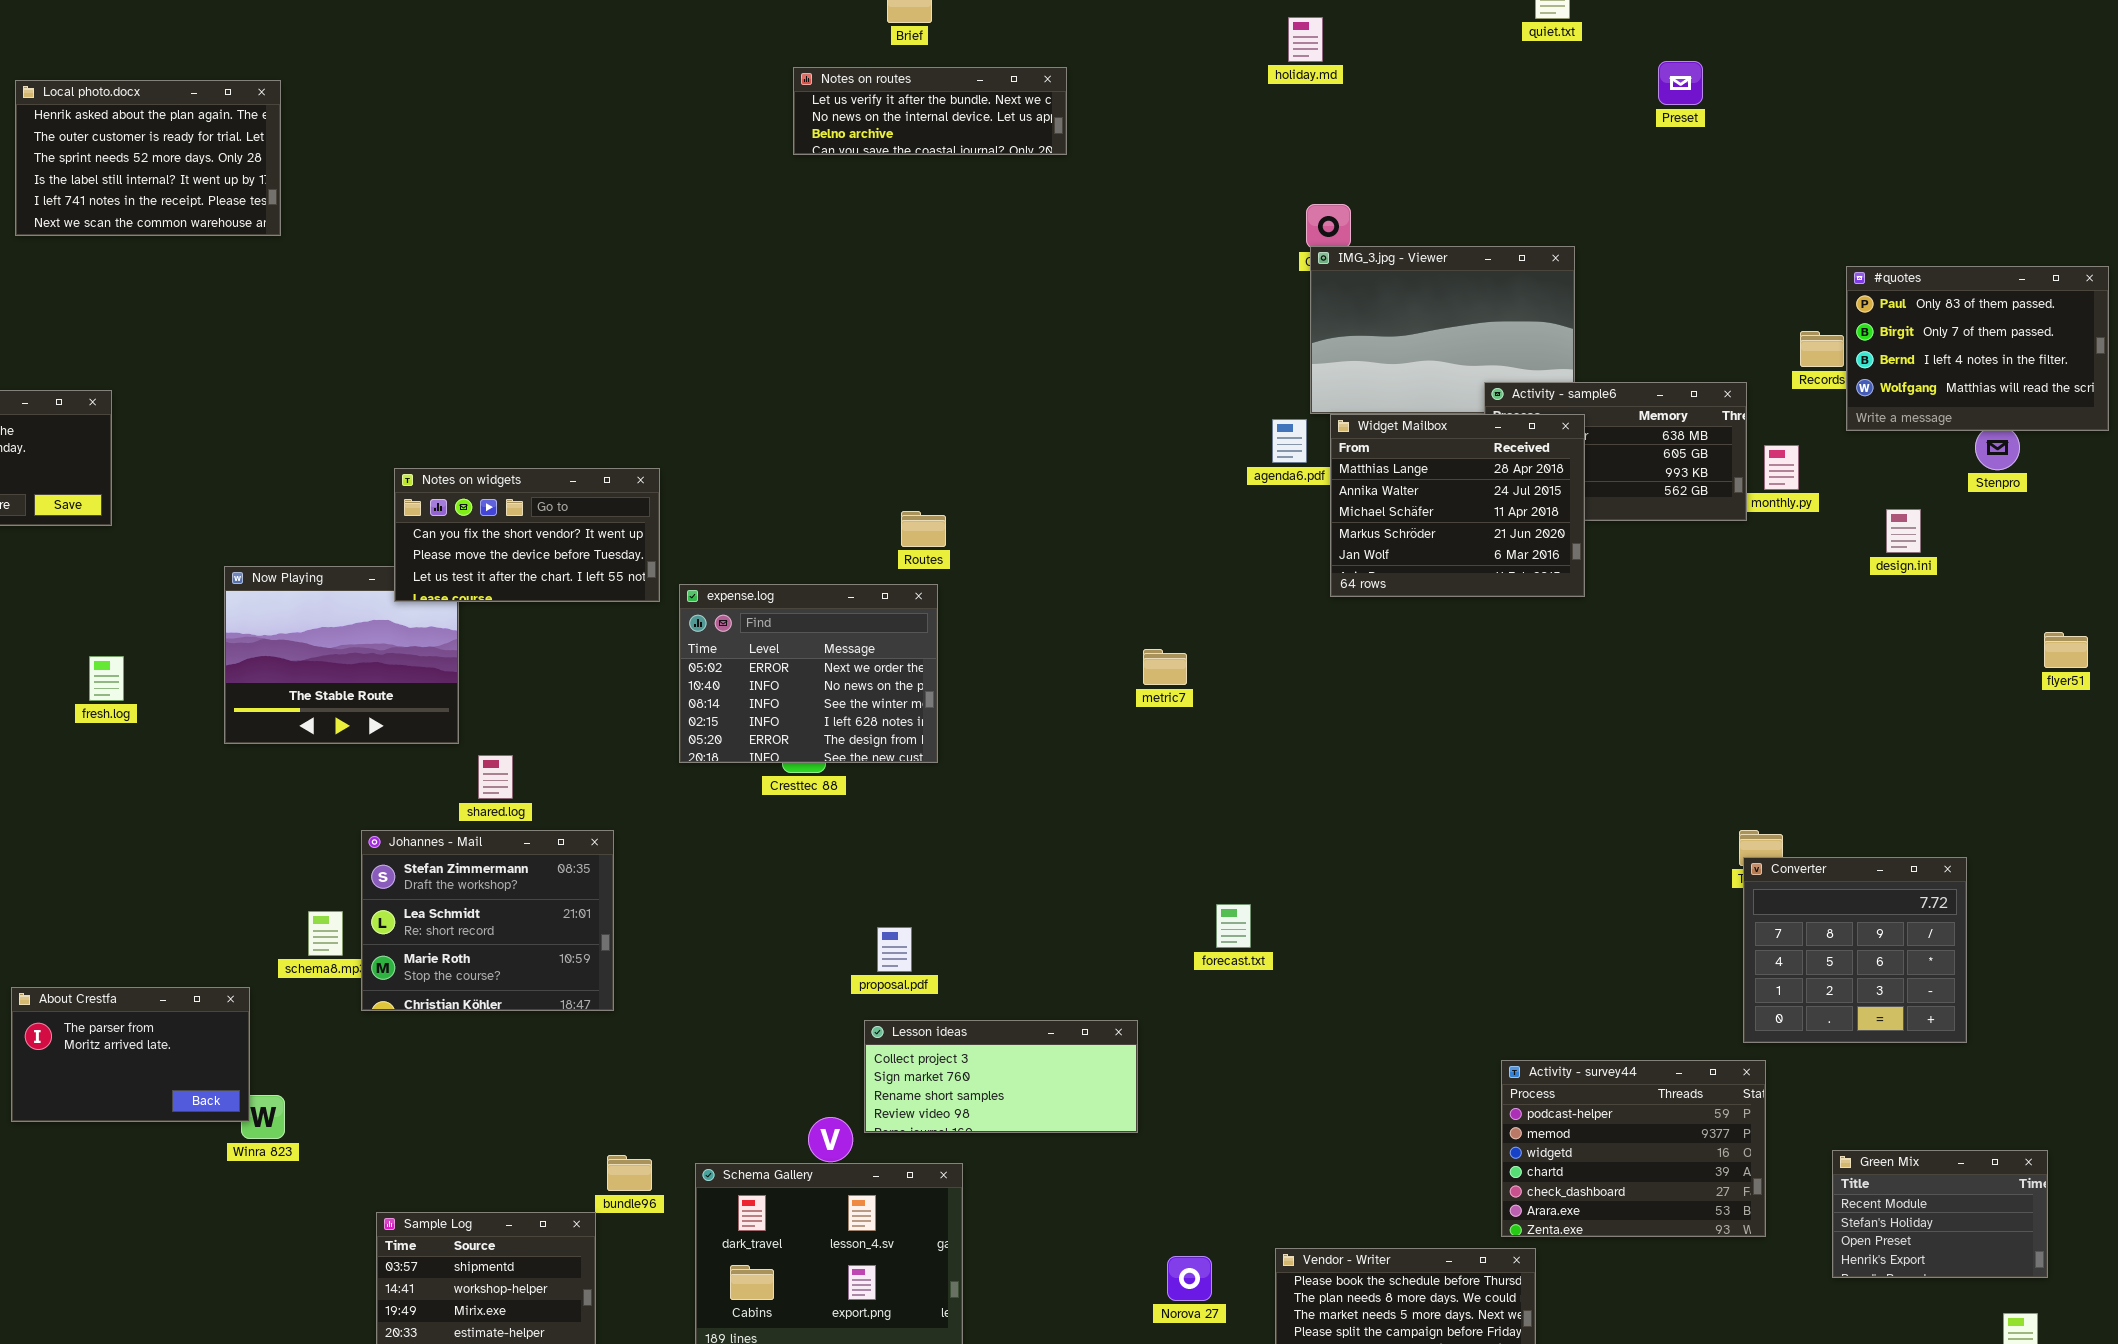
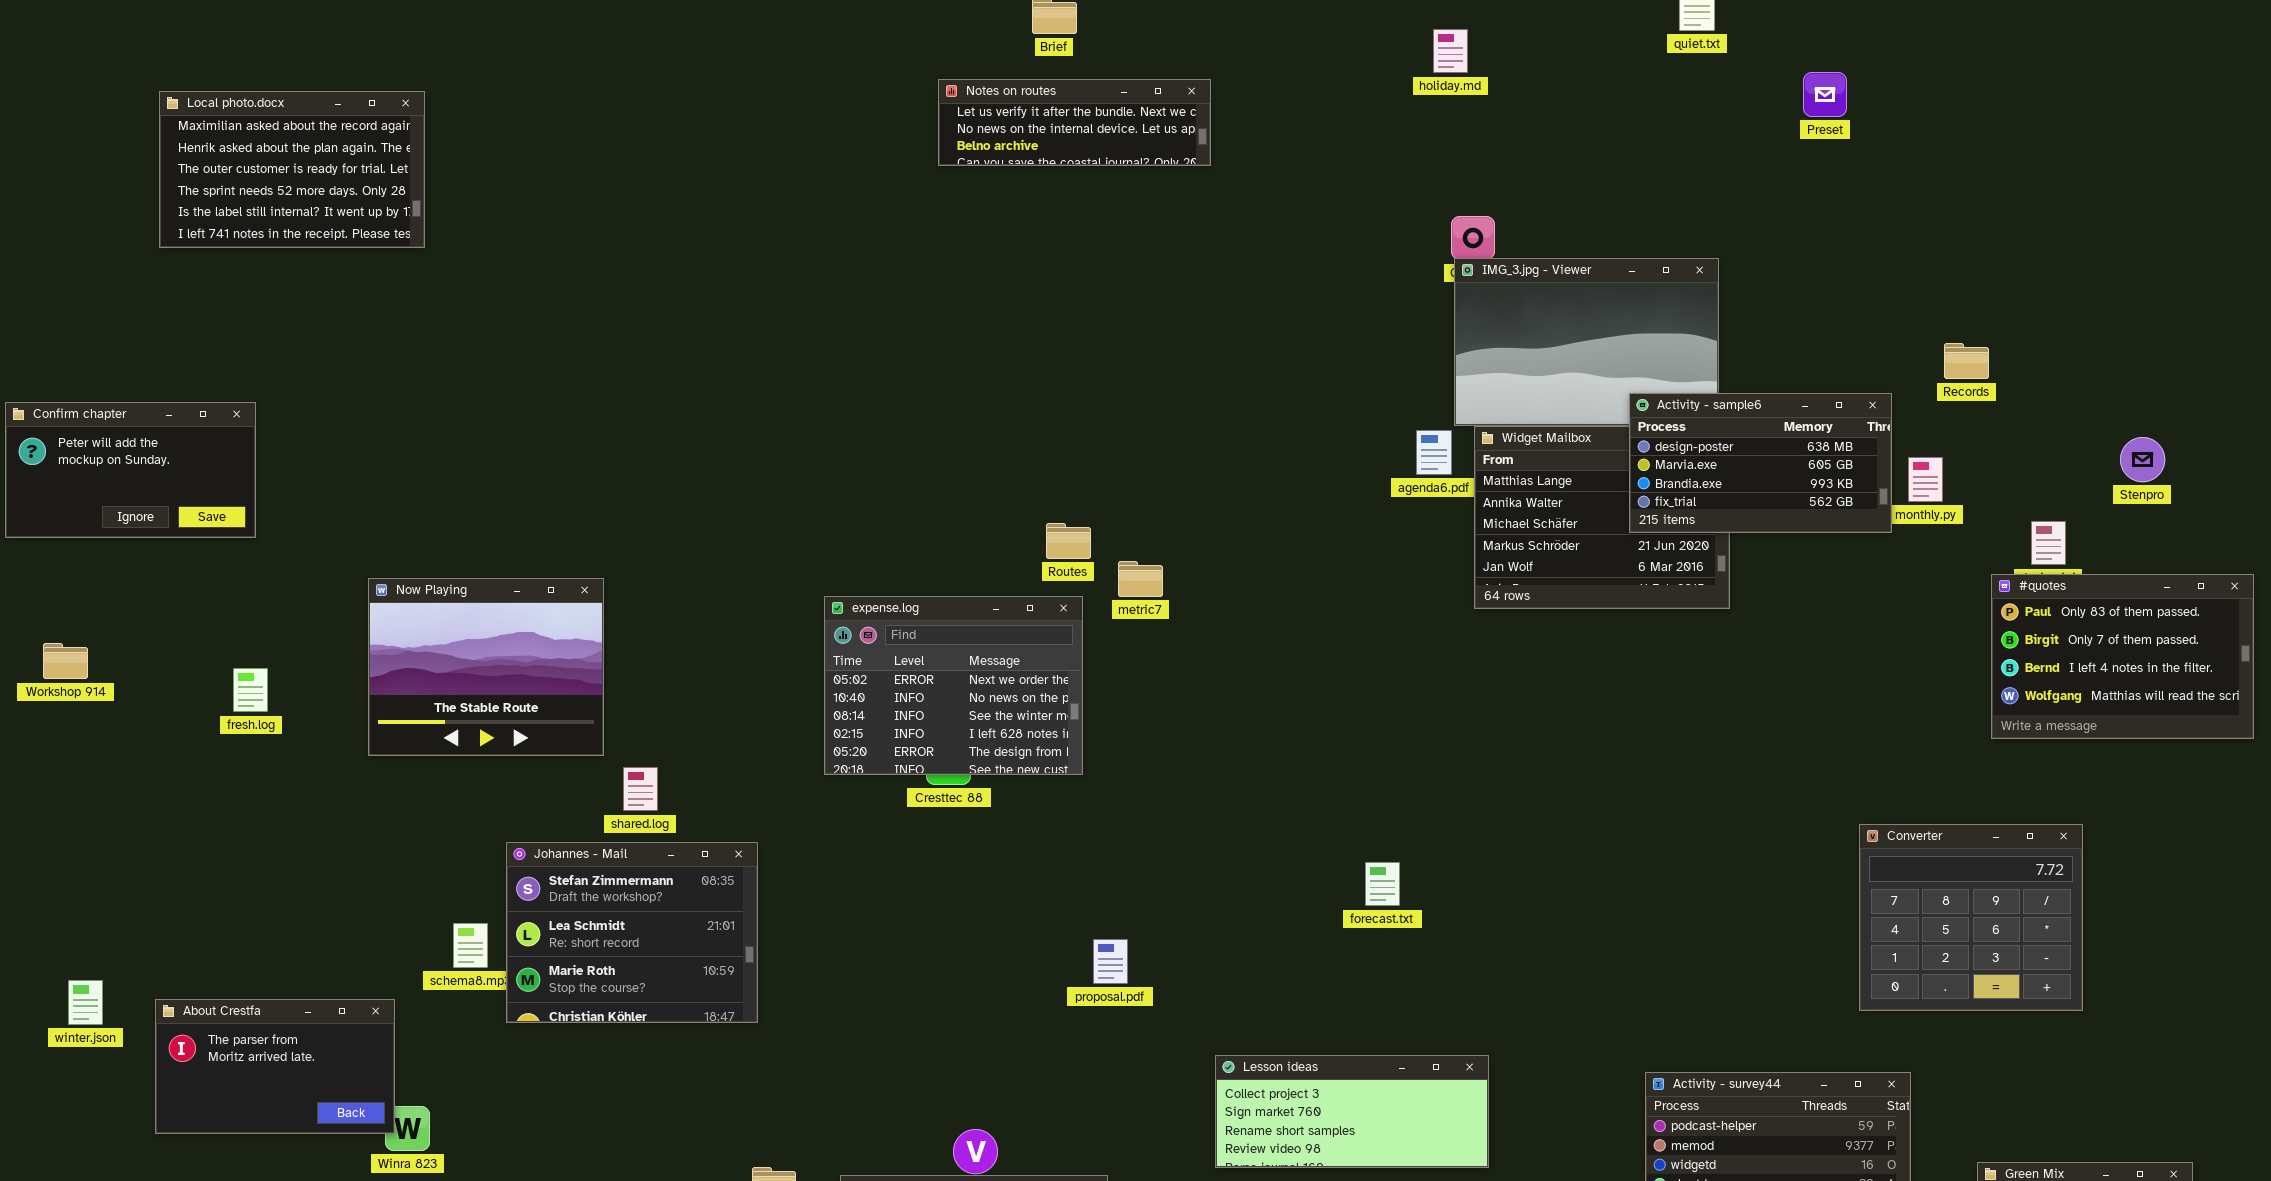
Local photo.docx: [15,80,281,236] -> [159,91,425,248], scrolled up 1 row
#quotes: [1846,266,2109,431] -> [1991,574,2254,739], moved
Activity - sample6: [1484,382,1747,521] -> [1629,393,1892,533], raised
Notes on widgets: [394,468,660,602] -> none, closed
metric7: [1143,649,1187,685] -> [1118,561,1163,597], moved
Converter: [1743,857,1967,1043] -> [1859,824,2083,1011], moved
forecast.txt: [1216,904,1251,948] -> [1365,862,1400,906], moved
proposal.pdf: [877,927,912,972] -> [1093,939,1128,984], moved
Lesson ideas: [864,1020,1138,1133] -> [1215,1055,1489,1168], moved

